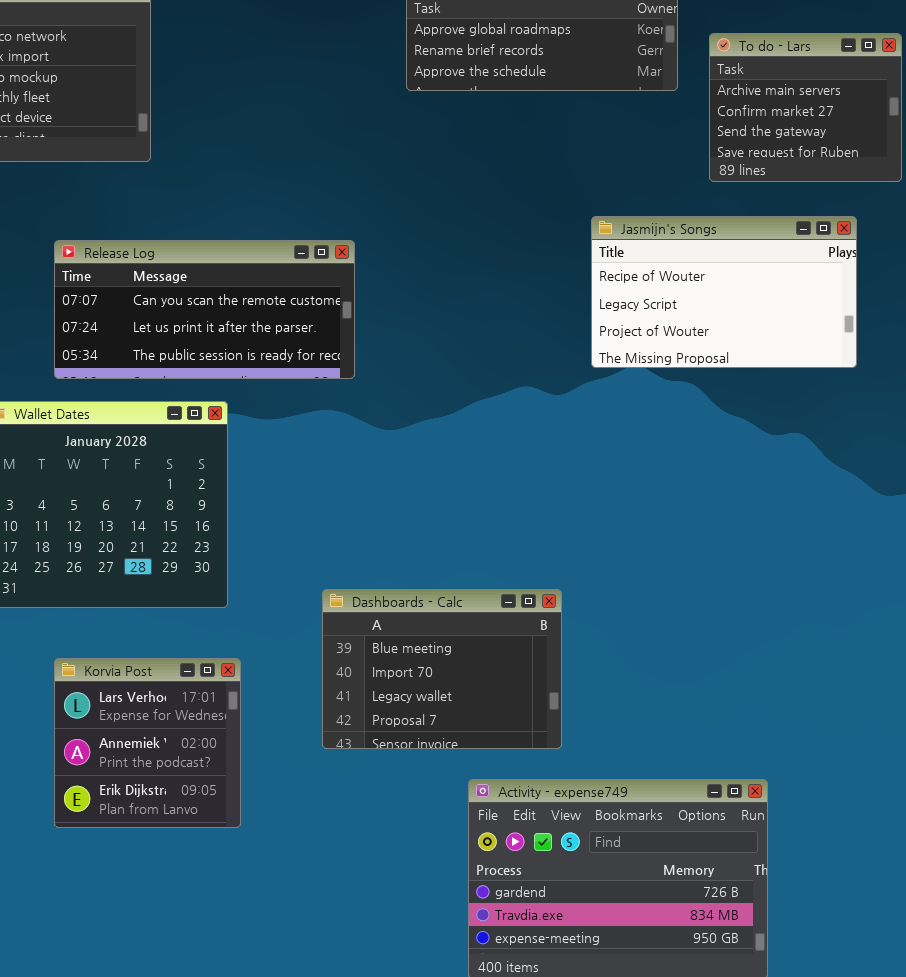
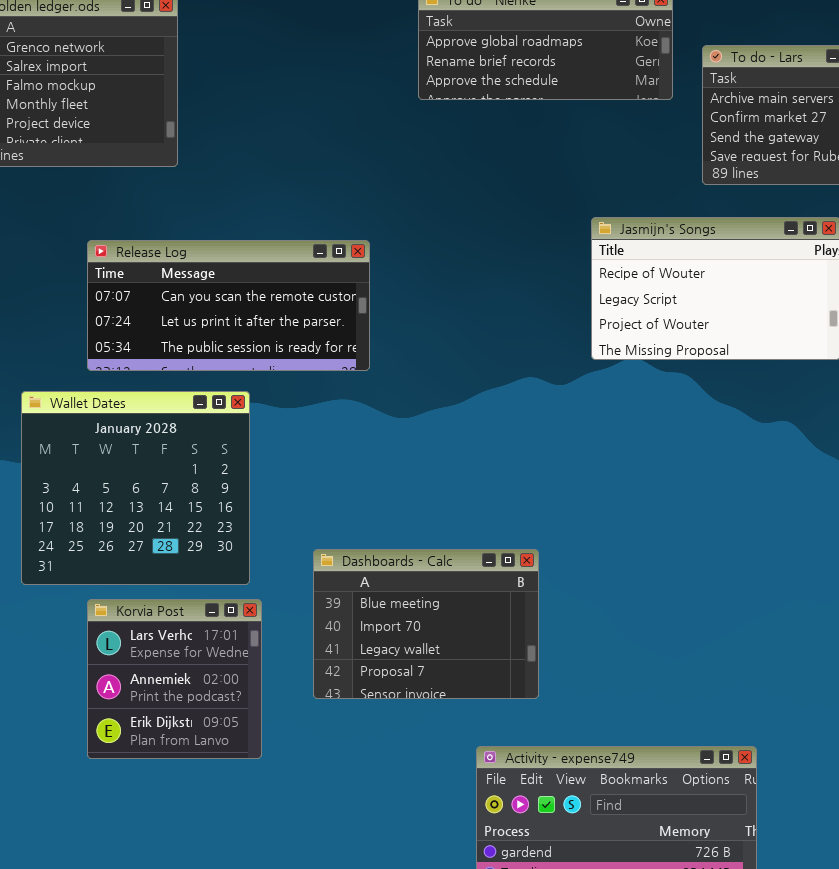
Dashboards - Calc: [322,589,562,749] -> [313,549,539,699], moved
Korvia Post: [54,658,241,828] -> [87,599,262,759], moved

